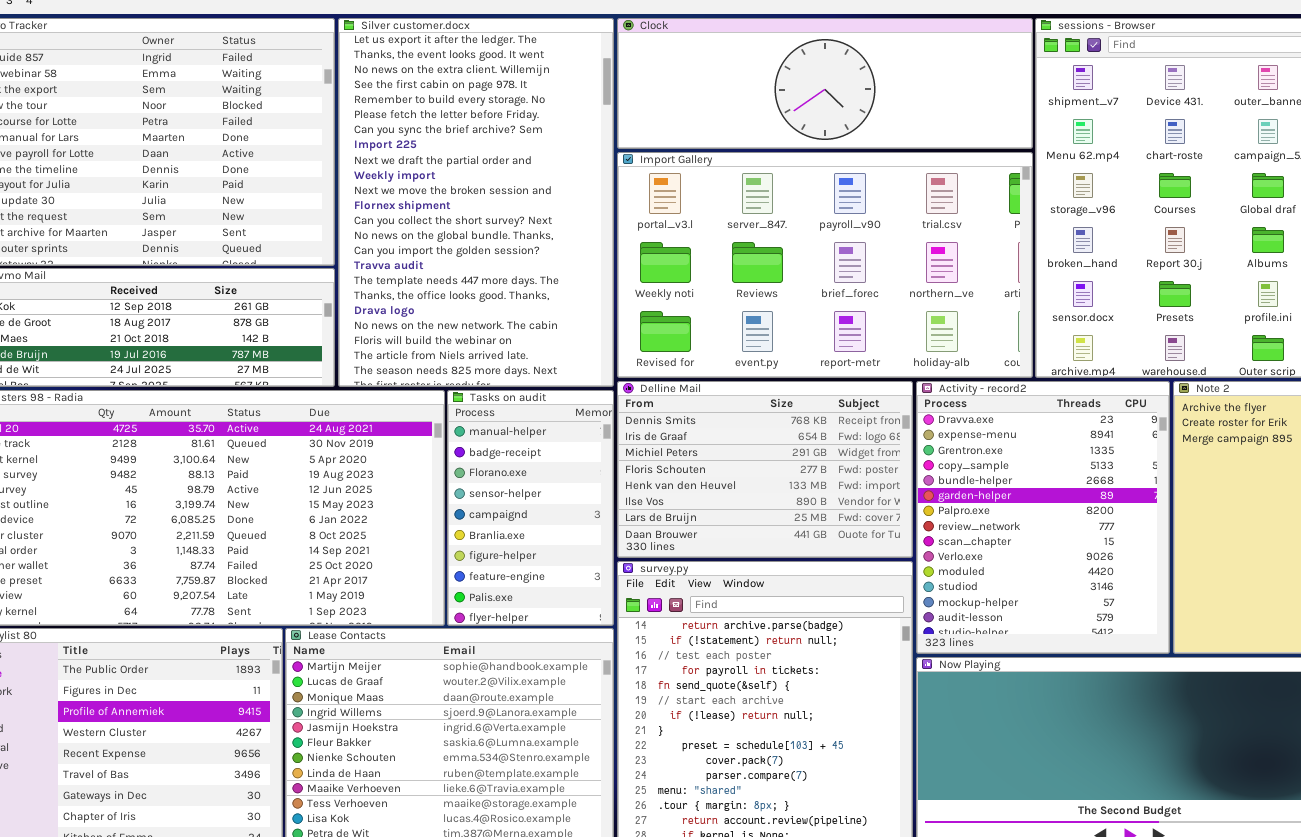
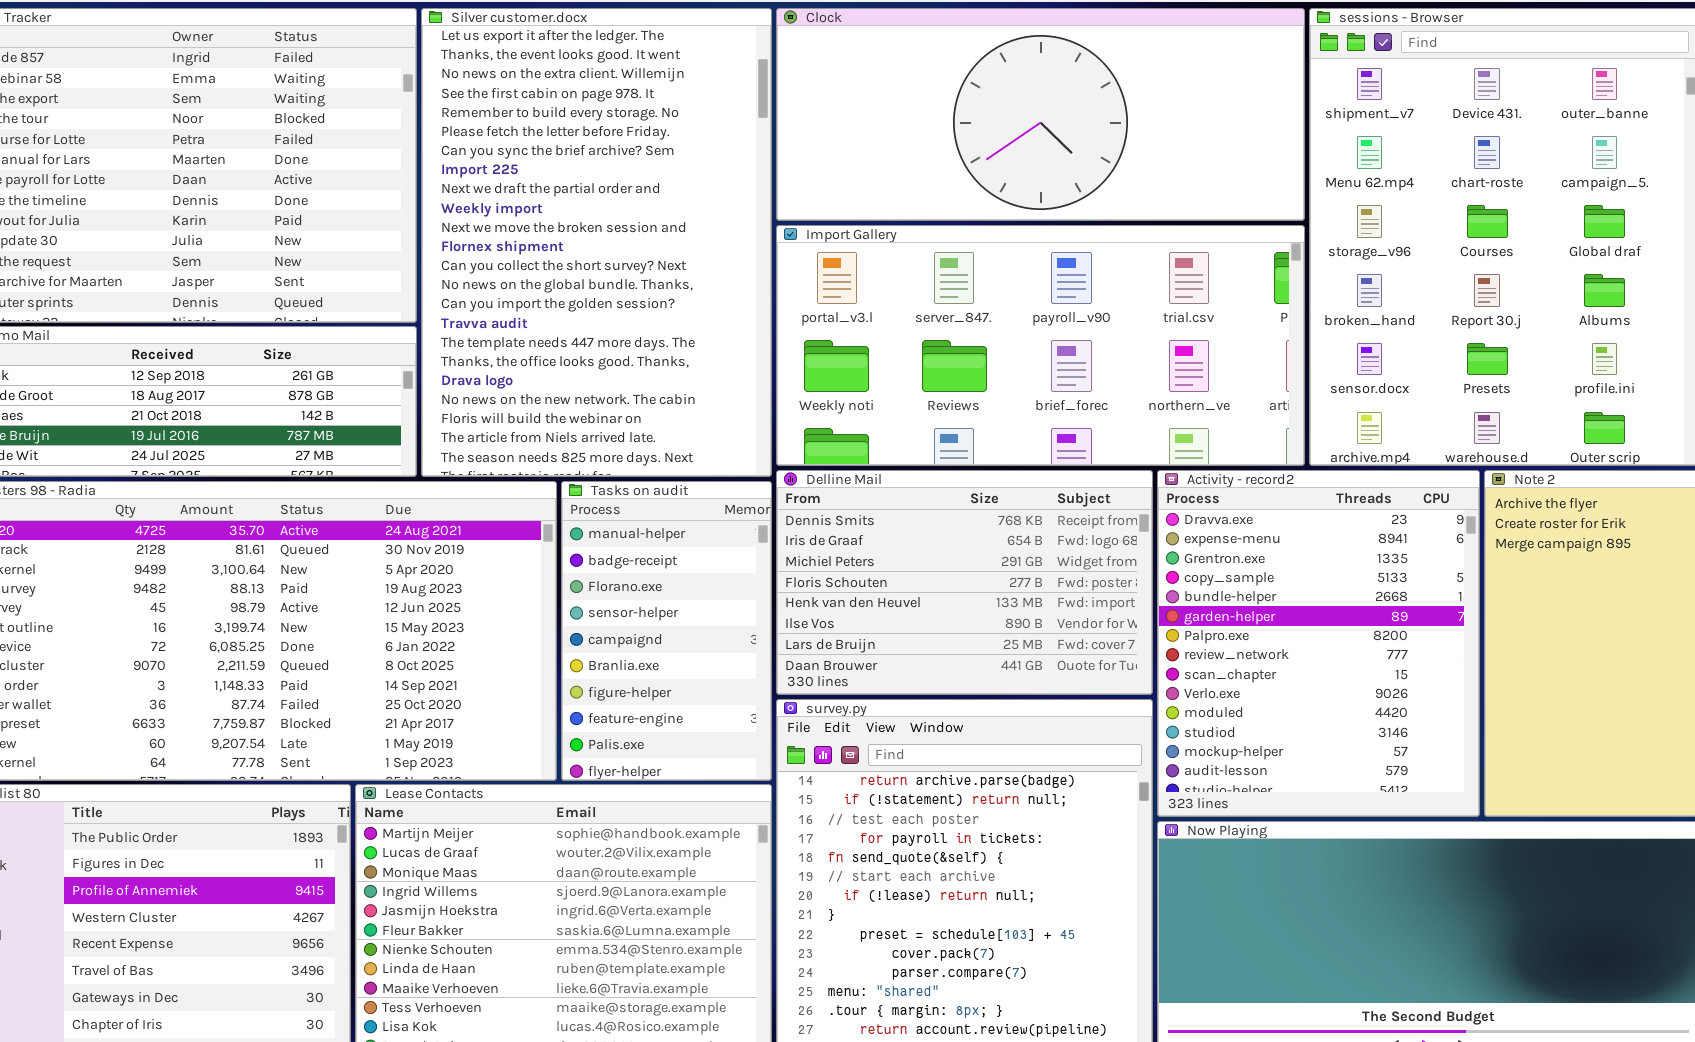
Clock: [617,18,1033,149] -> [776,8,1305,221], resized
Import Gallery: [617,152,1033,378] -> [776,225,1305,466], resized

